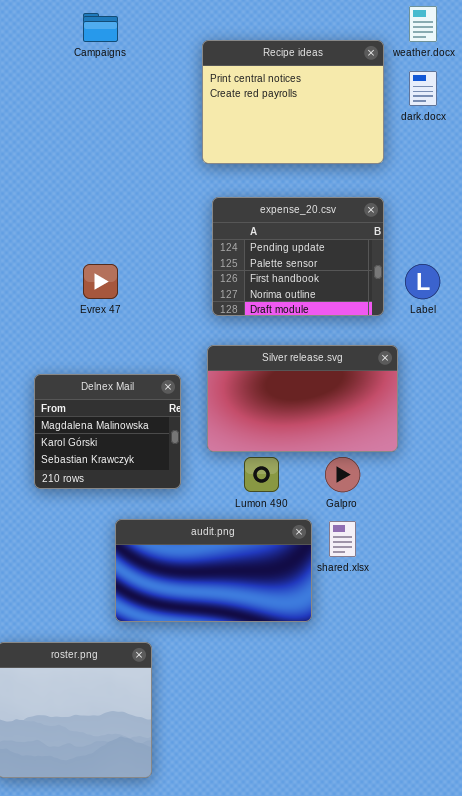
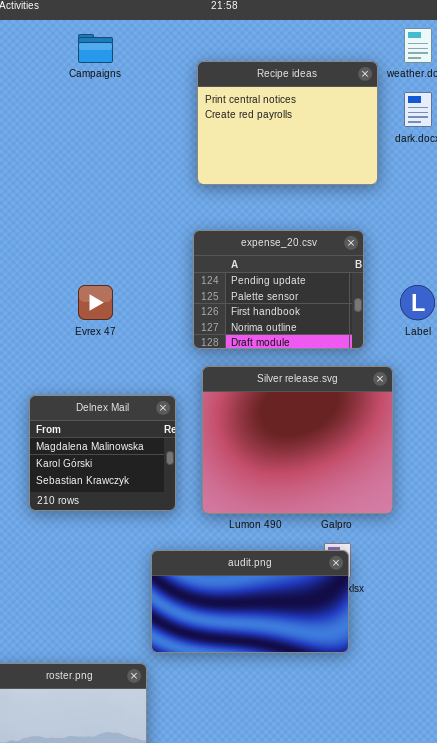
expense_20.csv: [212,197,384,316] -> [193,230,364,349], moved
Silver release.svg: [207,345,398,452] -> [202,366,393,514], resized
audit.png: [115,519,312,622] -> [151,550,349,653], moved

